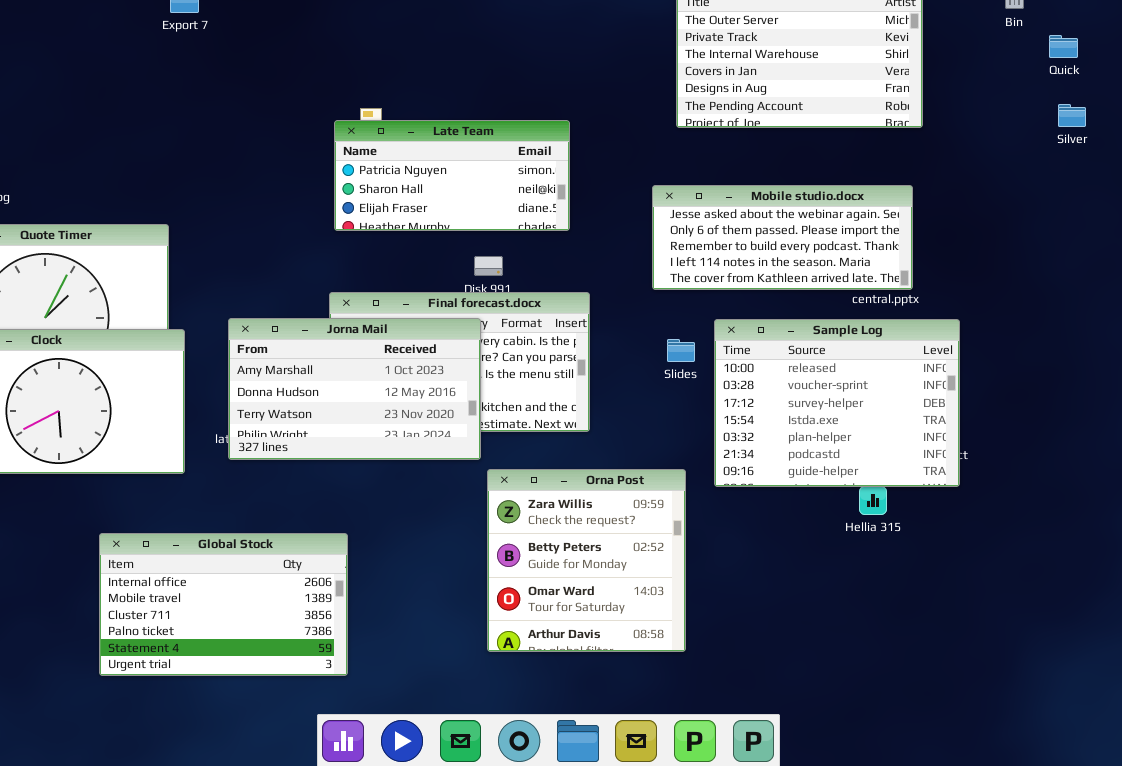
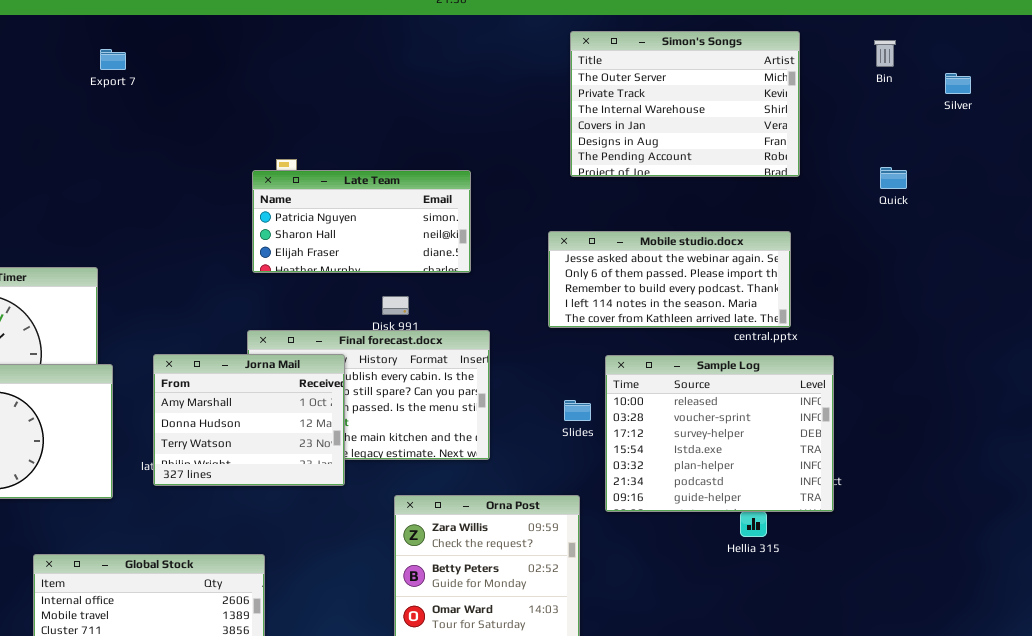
Quick: [1049,35,1078,58] -> [880,167,907,189], moved
Silver: [1058,104,1086,127] -> [945,73,971,94], moved
Jorna Mail: [228,318,481,460] -> [153,354,345,486], resized
Slides: [667,339,695,362] -> [564,400,591,421], moved

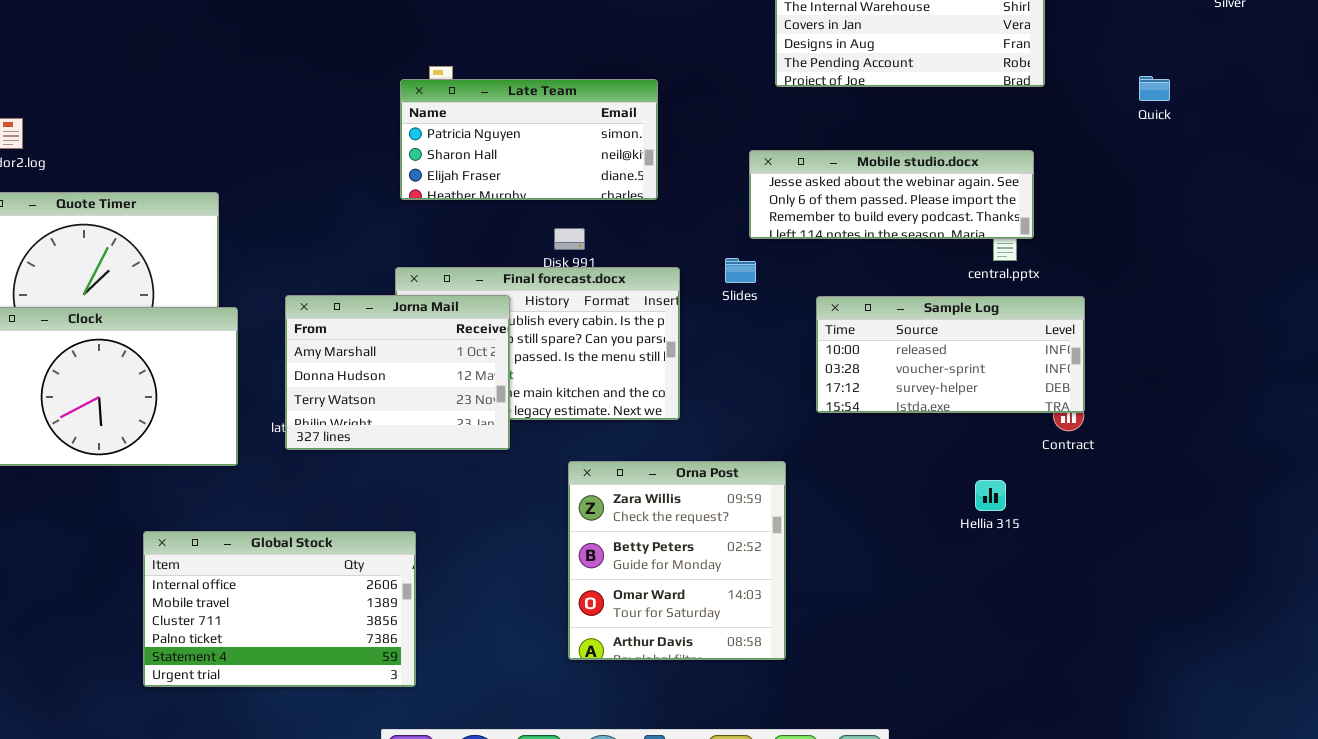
Mobile studio.docx: [548,231,791,328] -> [749,150,1034,239], resized
Sample Log: [605,355,834,512] -> [816,296,1085,413], resized
Slides: [564,400,591,421] -> [725,258,756,283], moved

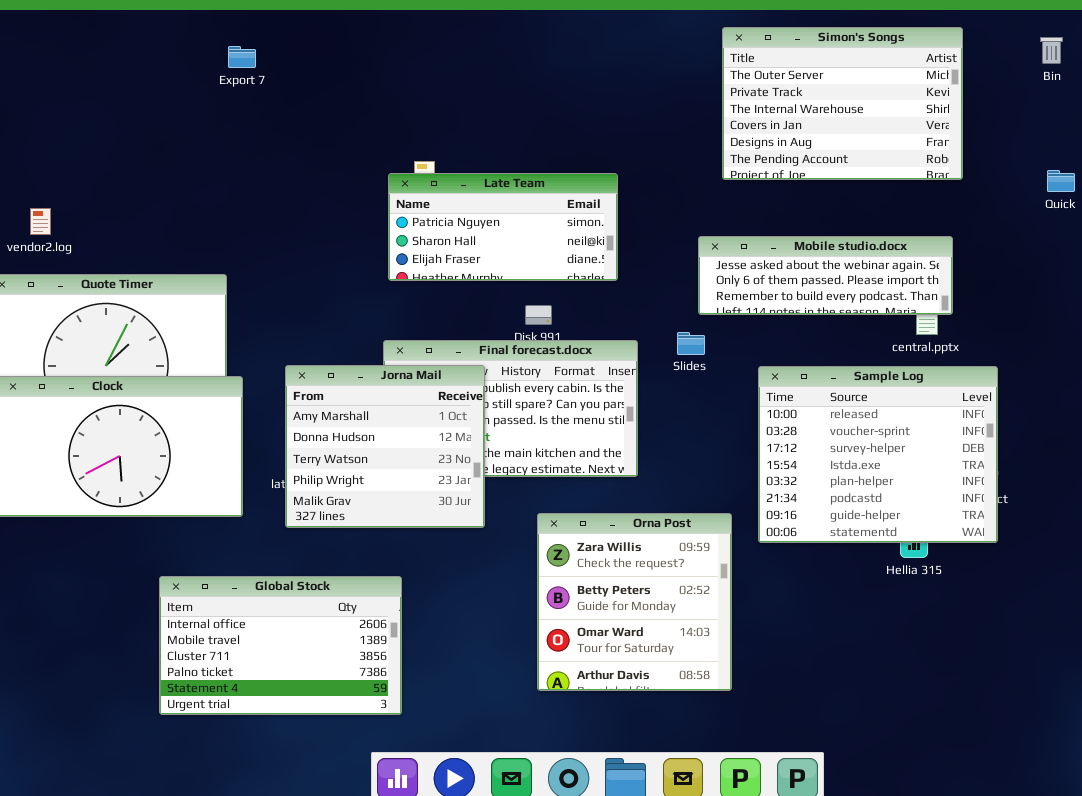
Jorna Mail: [285,295,510,450] -> [285,365,485,528], resized
Sample Log: [816,296,1085,413] -> [758,366,998,543], resized

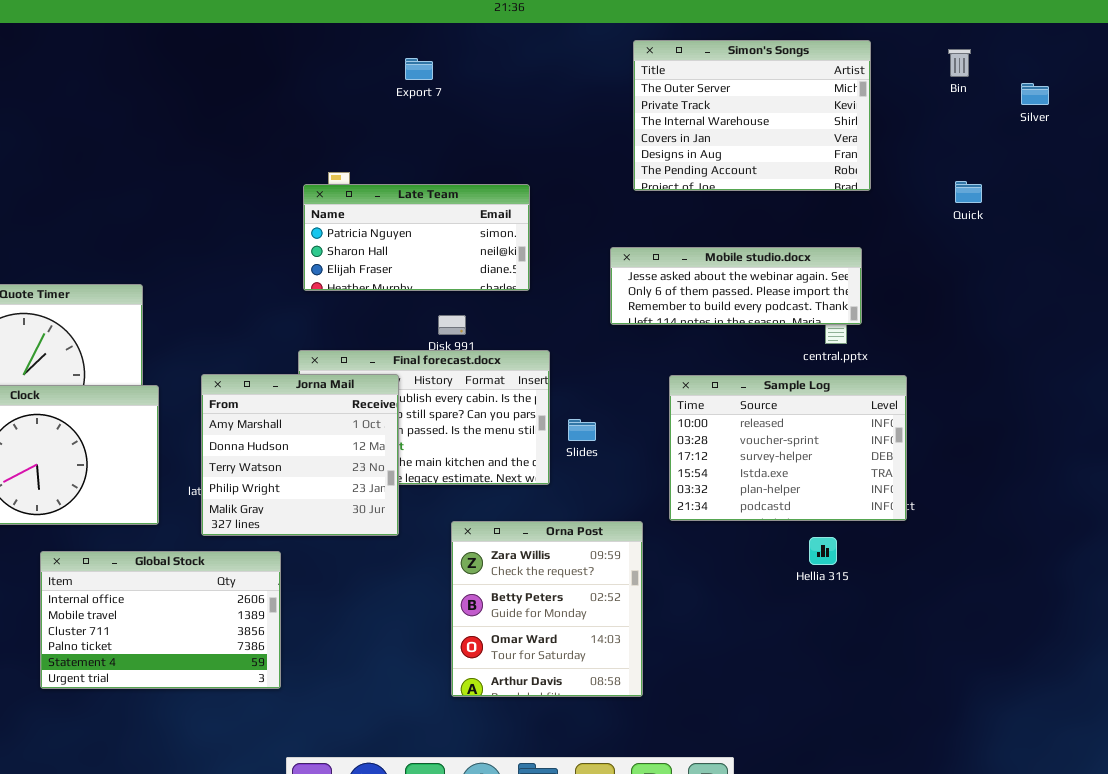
Export 7: [228,46,256,68] -> [405,58,433,80], moved
Slides: [677,332,705,355] -> [568,419,596,441], moved
Sample Log: [758,366,998,543] -> [669,375,907,521], resized
Global Stock: [159,576,402,715] -> [40,551,281,689], moved

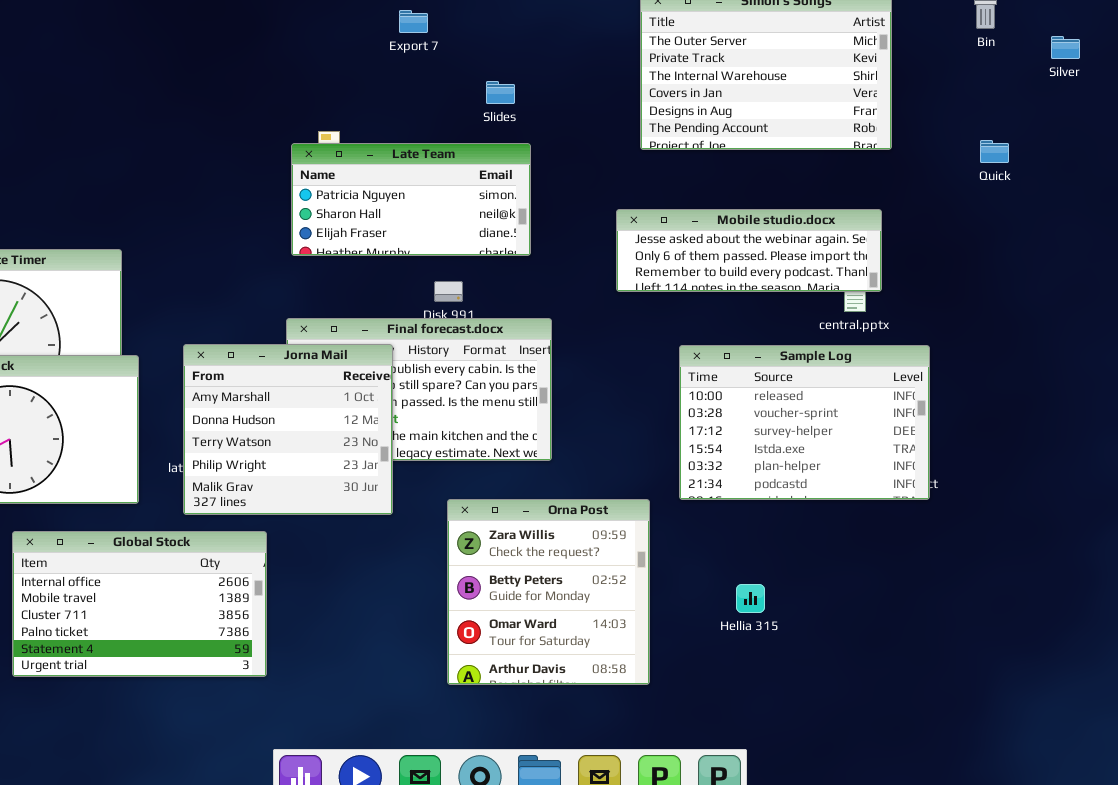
Slides: [568,419,596,441] -> [486,81,515,104], moved
Hellia 315: [809,537,837,565] -> [736,584,765,613], moved

